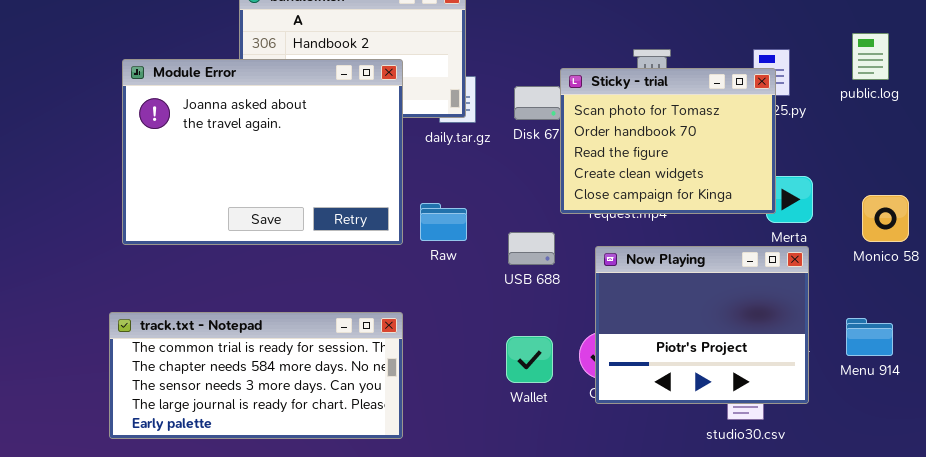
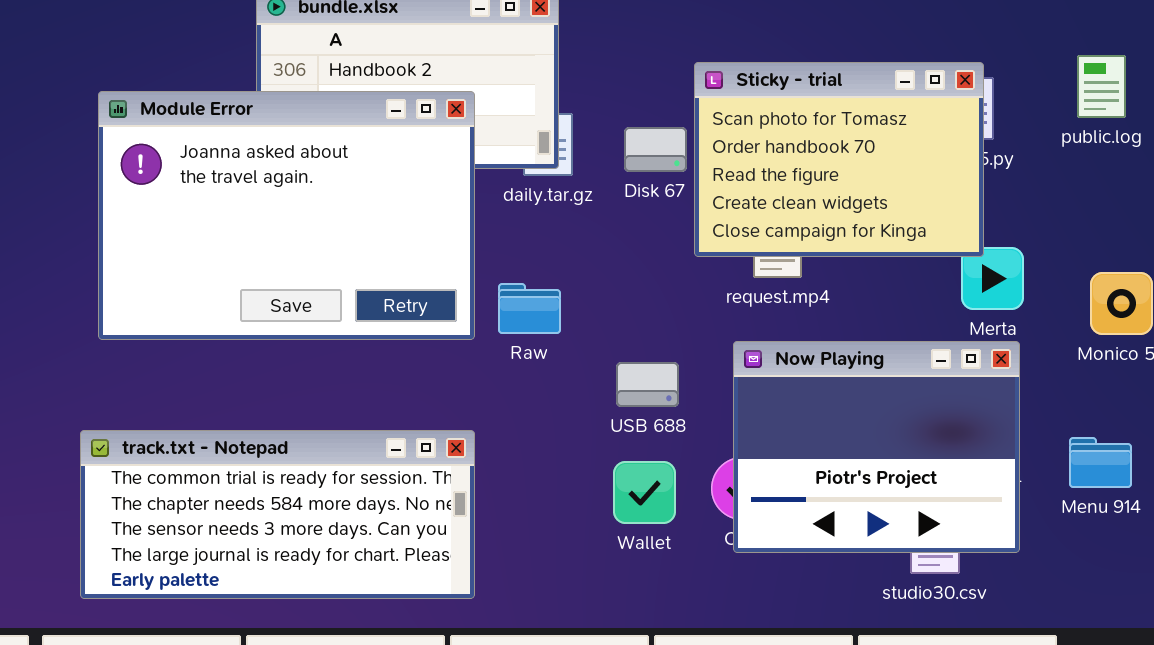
Sticky - trial: [560,68,776,214] -> [694,62,984,257], moved
USB 688: [508,232,555,265] -> [616,362,679,407], moved

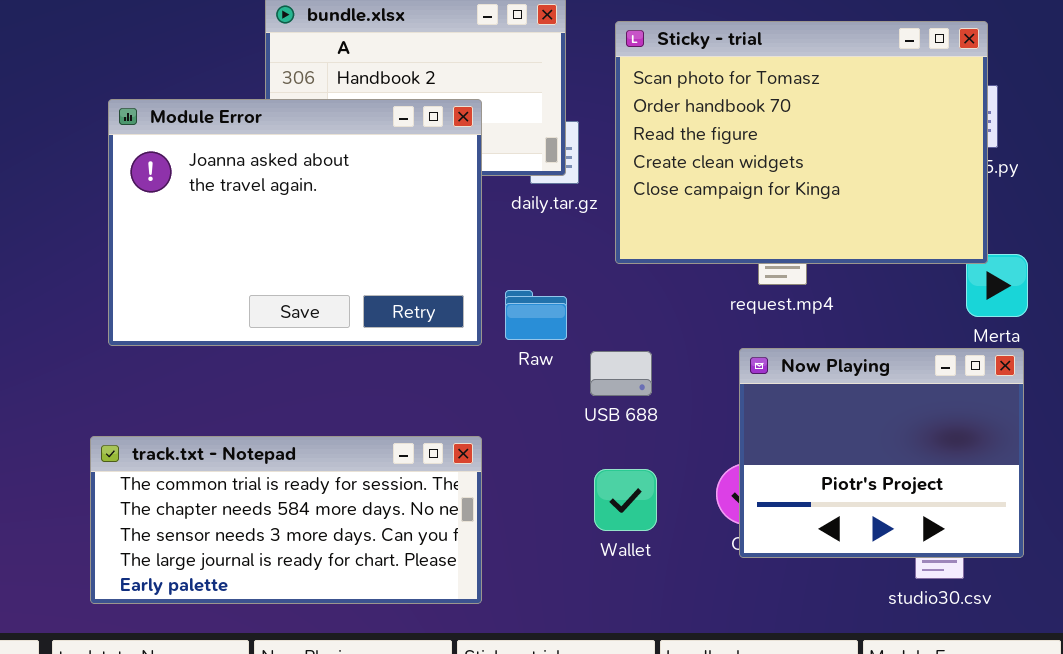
Sticky - trial: [694,62,984,257] -> [615,21,988,264], resized
USB 688: [616,362,679,407] -> [590,351,652,396], moved
Wallet: [613,461,676,524] -> [594,469,657,531], moved

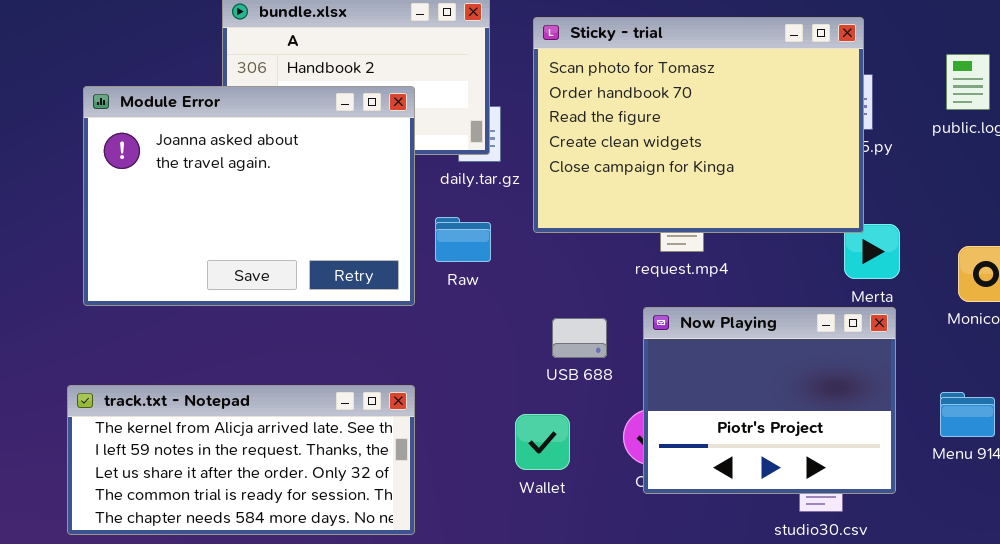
Raw: [505,290,567,340] -> [435,217,491,262], moved
USB 688: [590,351,652,396] -> [552,318,607,358], moved
track.txt - Notepad: [90,436,482,604] -> [67,385,415,535], scrolled up 3 rows

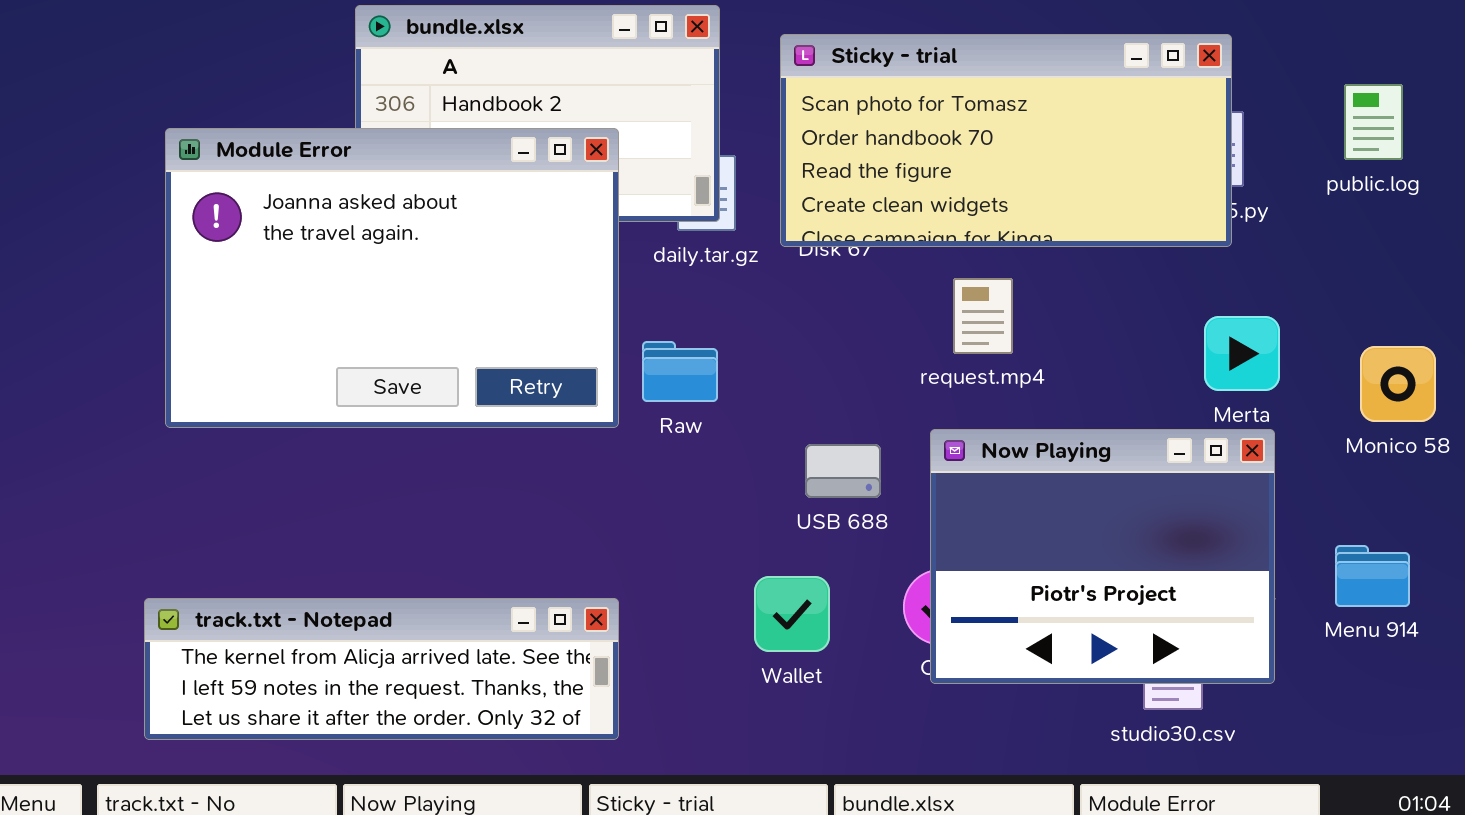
Sticky - trial: [533,17,864,233] -> [780,34,1232,247], resized
Raw: [435,217,491,262] -> [642,341,718,402], moved
track.txt - Notepad: [67,385,415,535] -> [144,598,619,740], resized

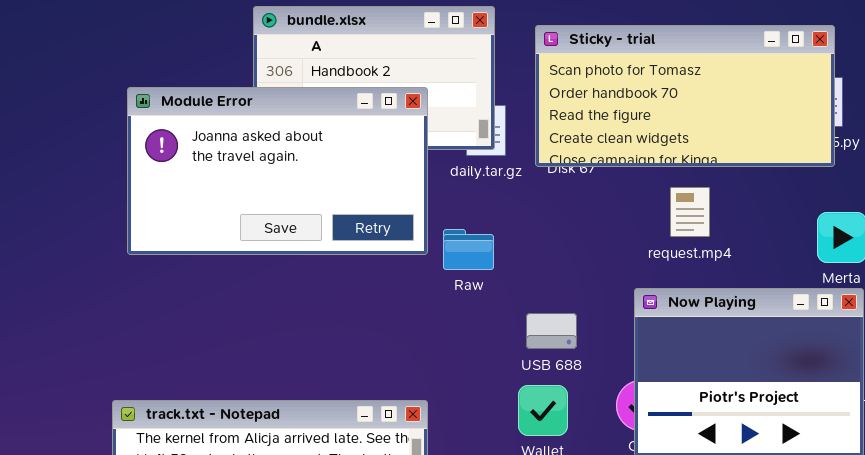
Module Error: [165,128,619,428] -> [127,87,428,255], resized
request.mp4: [953,278,1013,354] -> [670,187,710,237], moved
USB 688: [805,444,881,498] -> [526,313,577,349], moved

